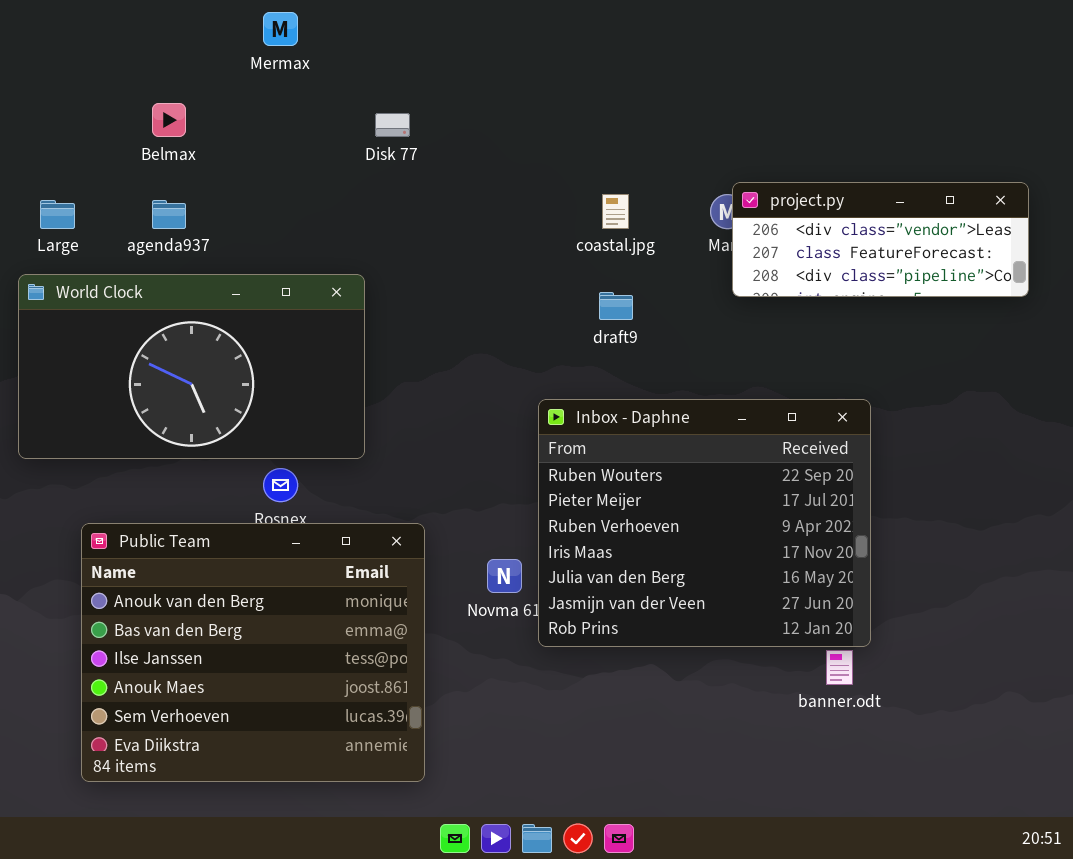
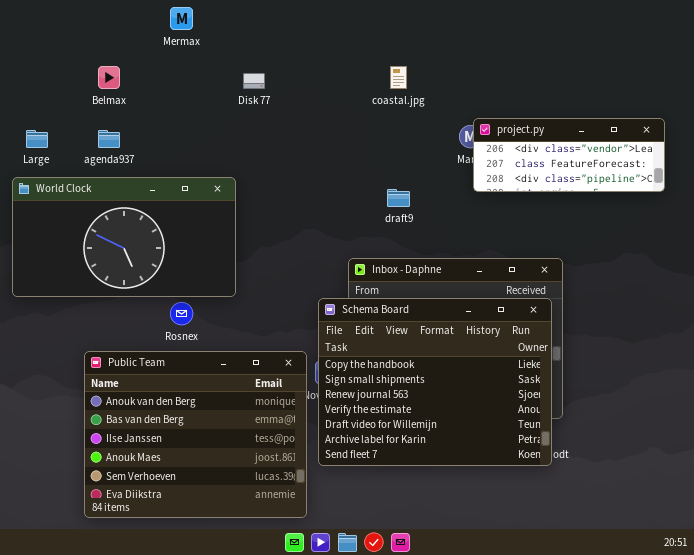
coastal.jpg: [602,194,629,229] -> [390,66,407,89], moved
Schema Board: none -> [318,298,552,466], opened
Public Team: [81,523,425,782] -> [84,351,307,518], moved

